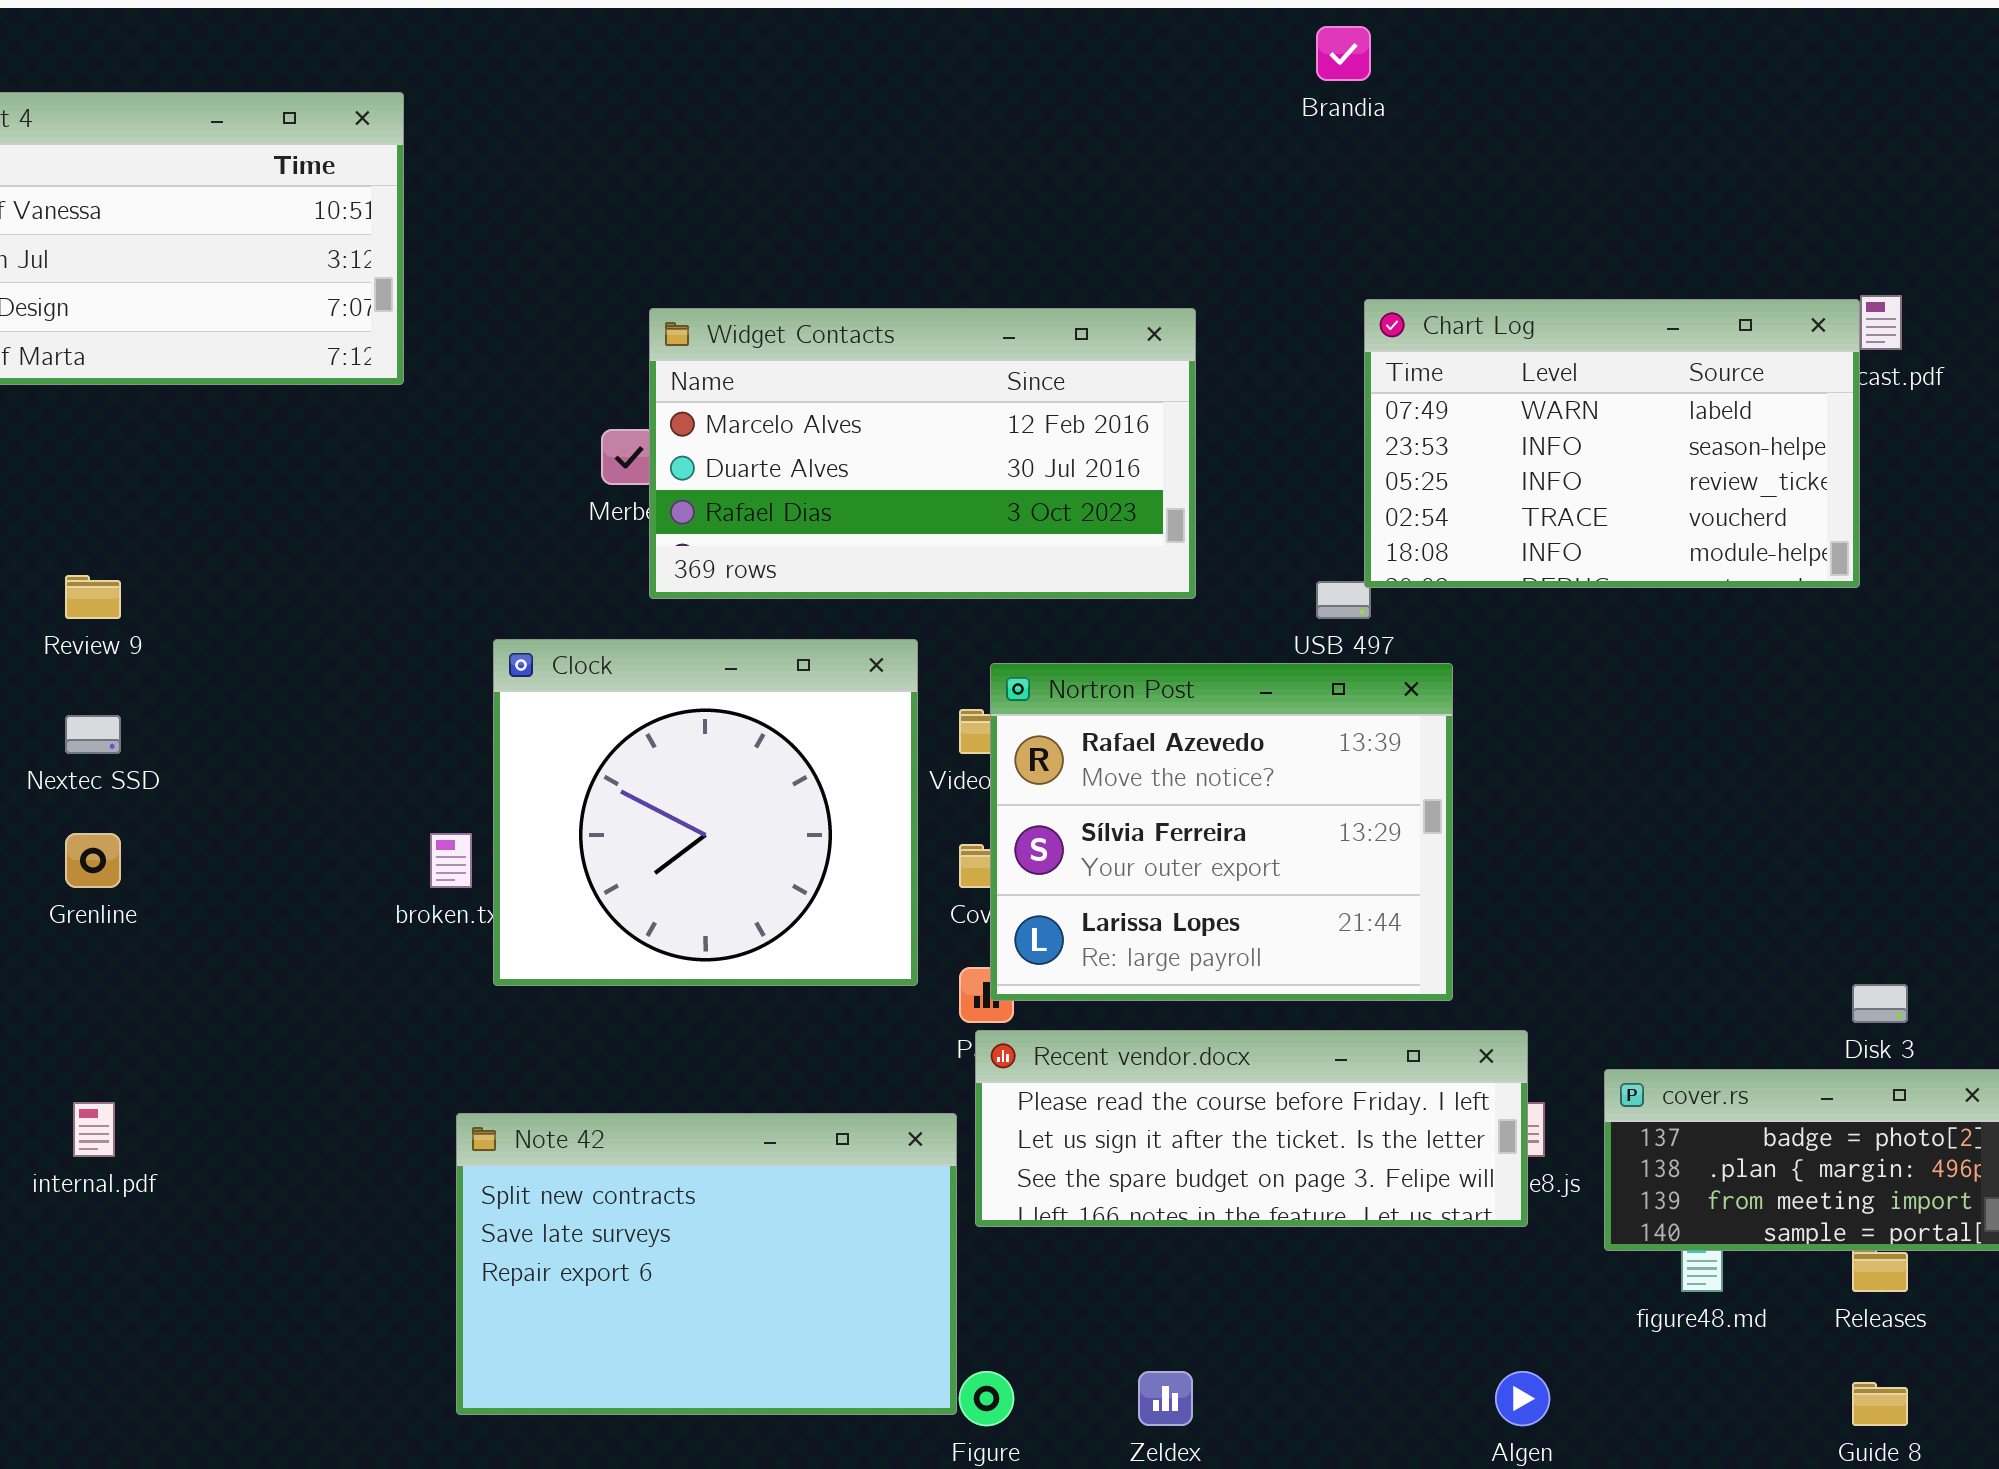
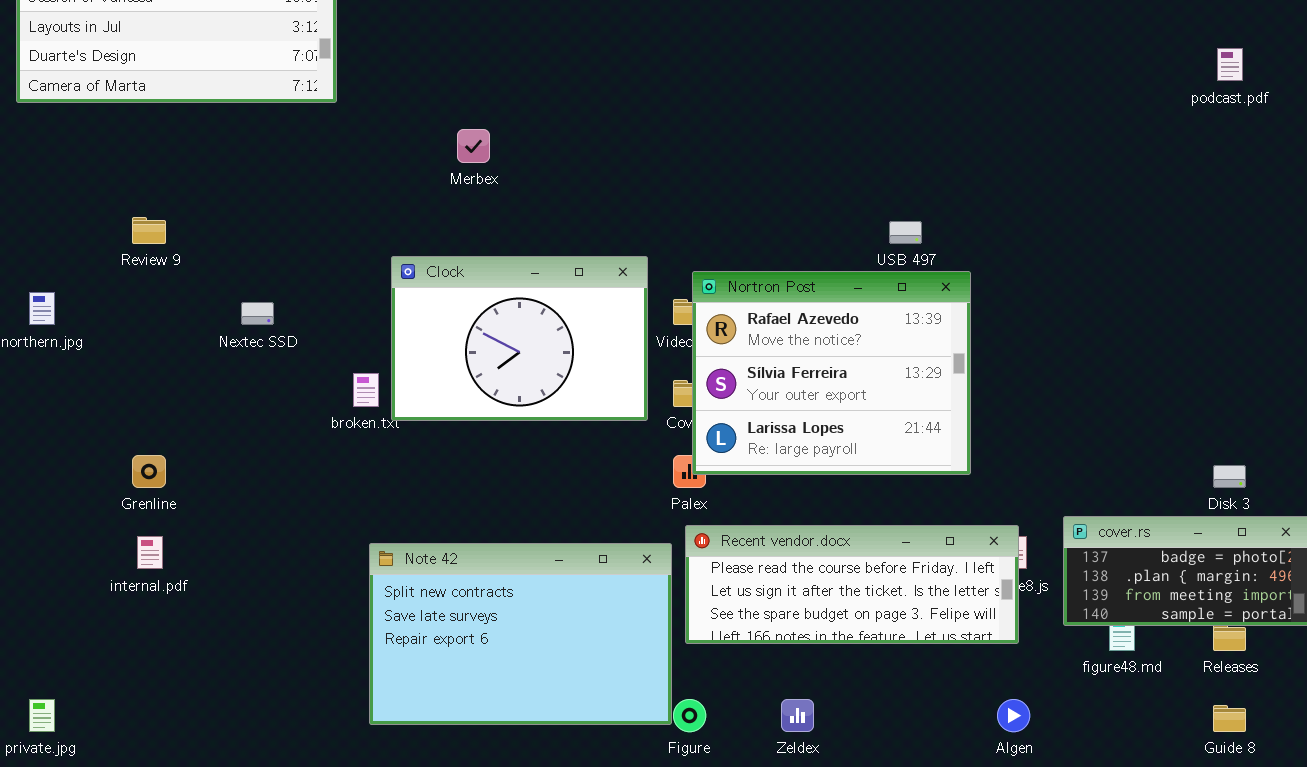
Chart Log: [1364,299,1860,588] -> none, closed
Widget Contacts: [649,308,1196,599] -> none, closed
Clock: [493,639,918,986] -> [391,256,648,421], resized
Nextec SSD: [65,715,121,754] -> [241,302,274,325], moved
Grenline: [65,833,121,888] -> [132,455,166,488], moved
Recent vendor.docx: [975,1030,1528,1227] -> [685,525,1019,644], moved

